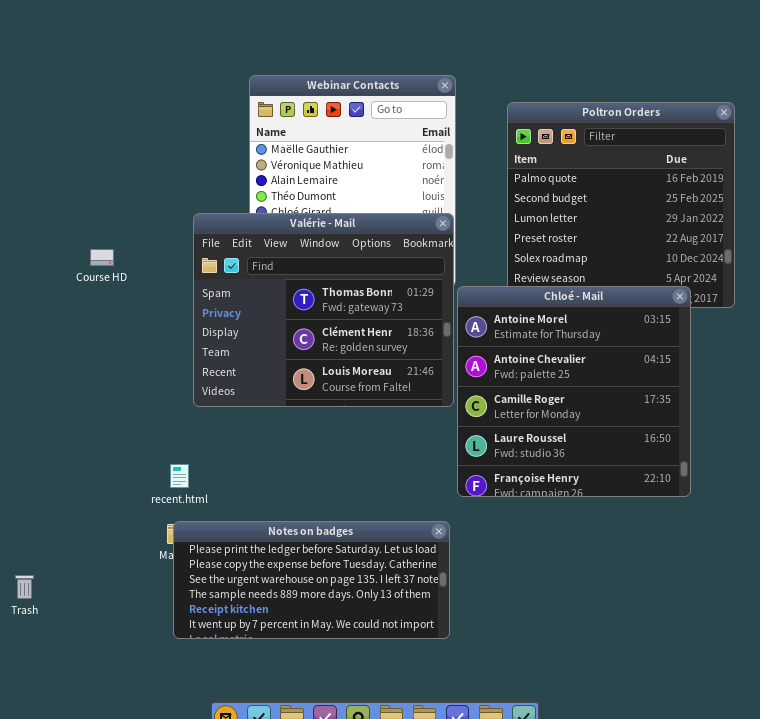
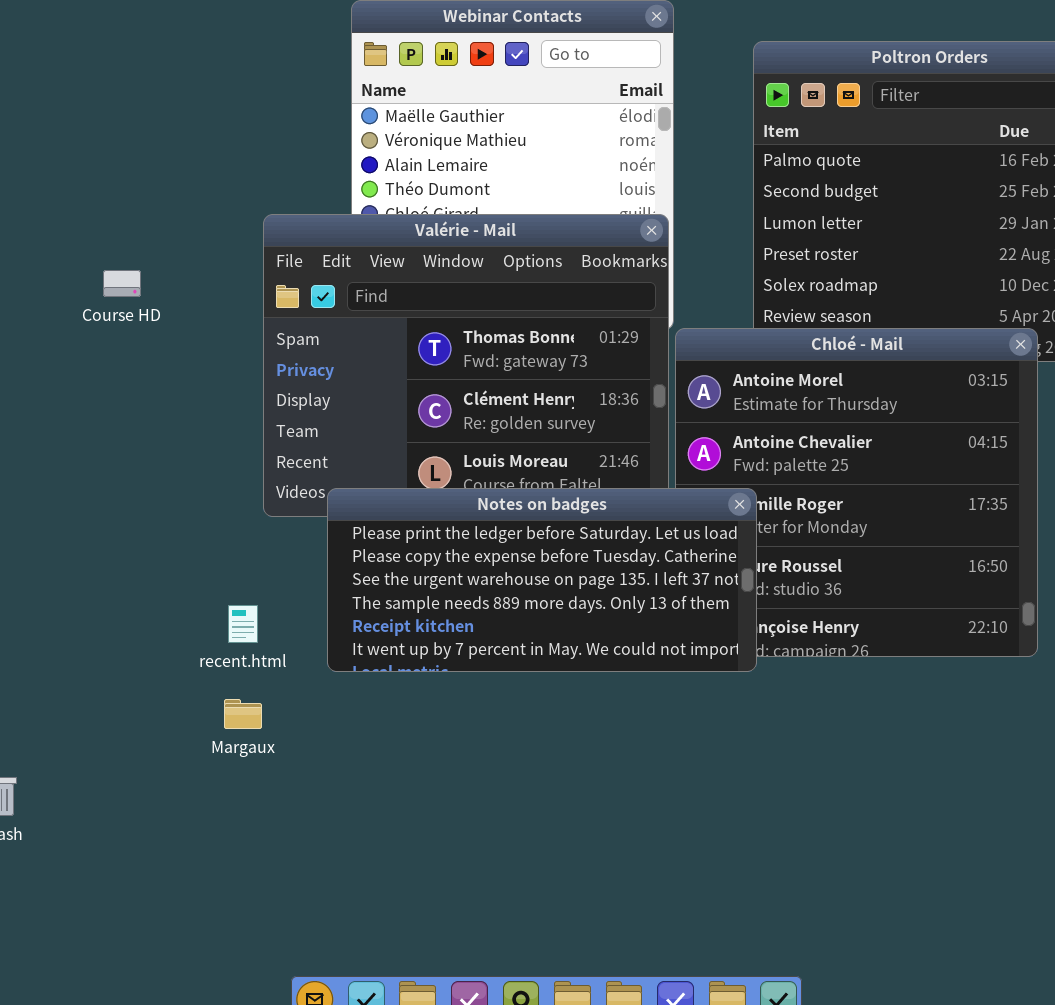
Notes on badges: [173,521,450,639] -> [327,488,757,672], moved

